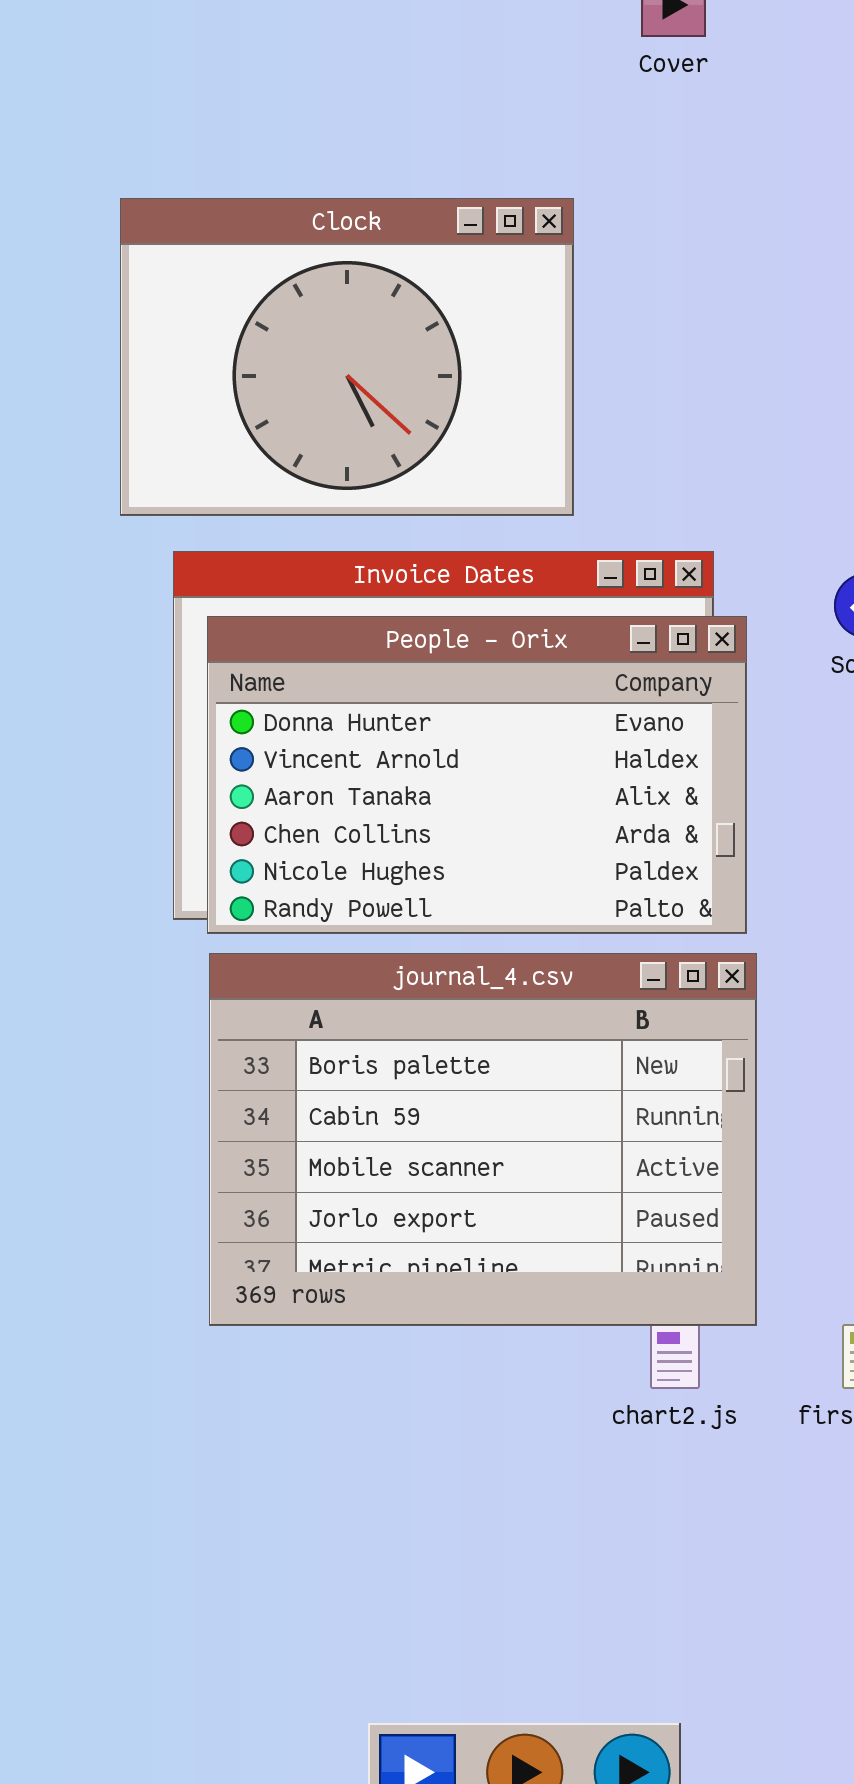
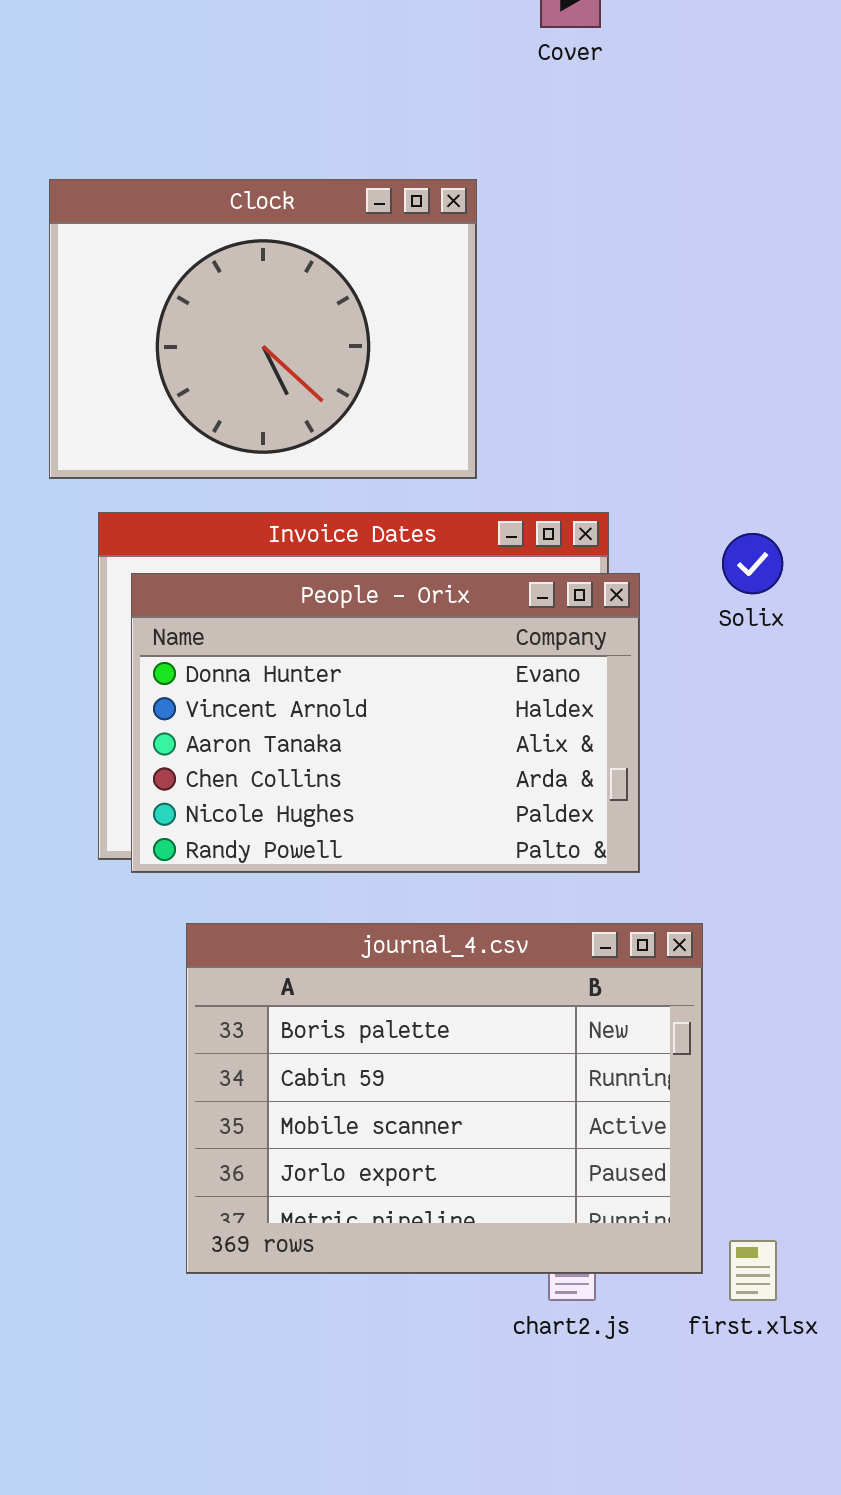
journal_4.csv: [209,953,757,1326] -> [186,923,703,1274], moved

